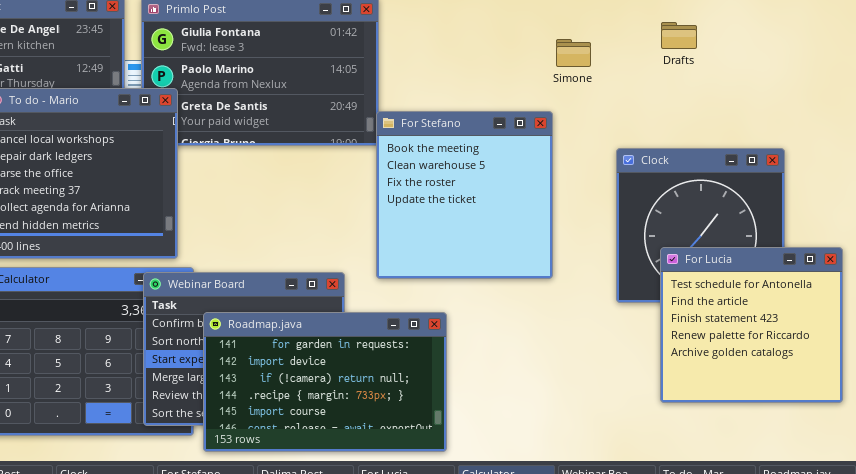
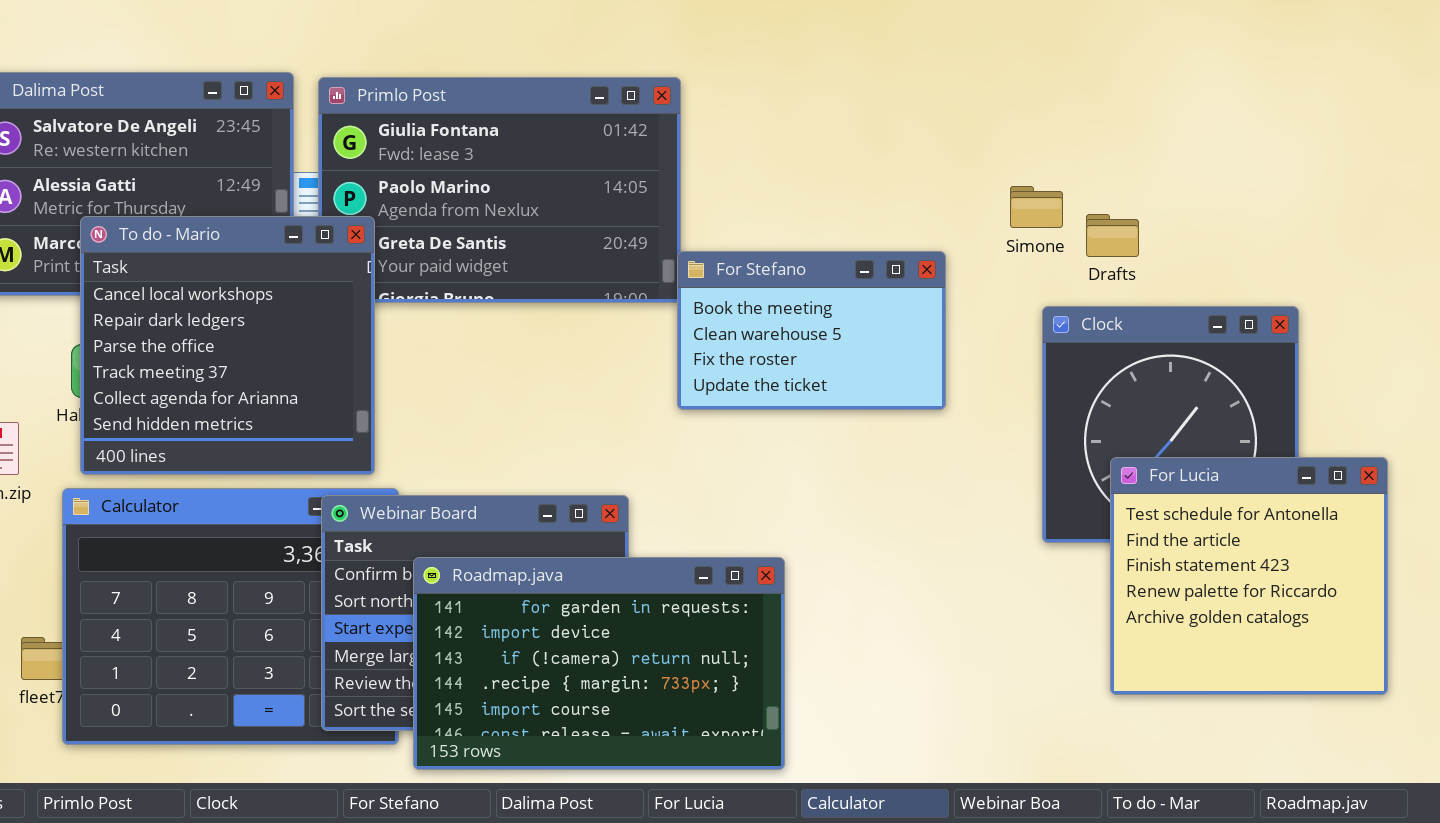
Drafts: [661,22,697,49] -> [1086,214,1139,257], moved
Simone: [556,39,591,67] -> [1010,186,1063,228], moved
For Stefano: [376,111,553,279] -> [677,251,946,410], resized

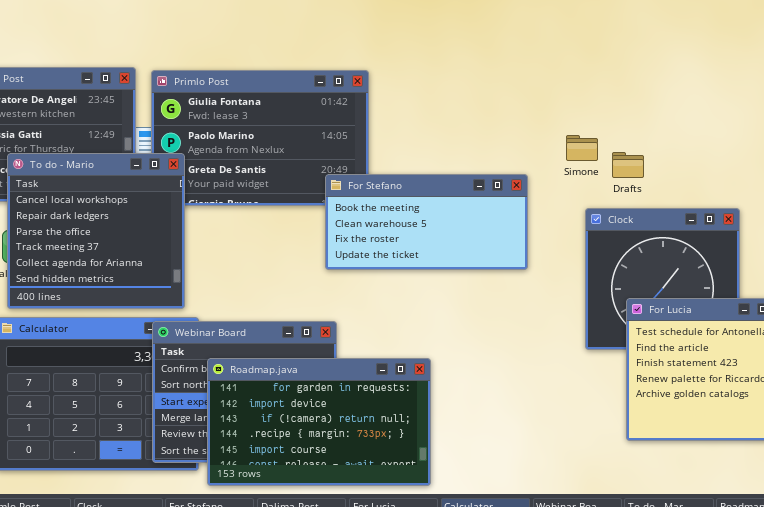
For Stefano: [677,251,946,410] -> [325,174,528,270], resized

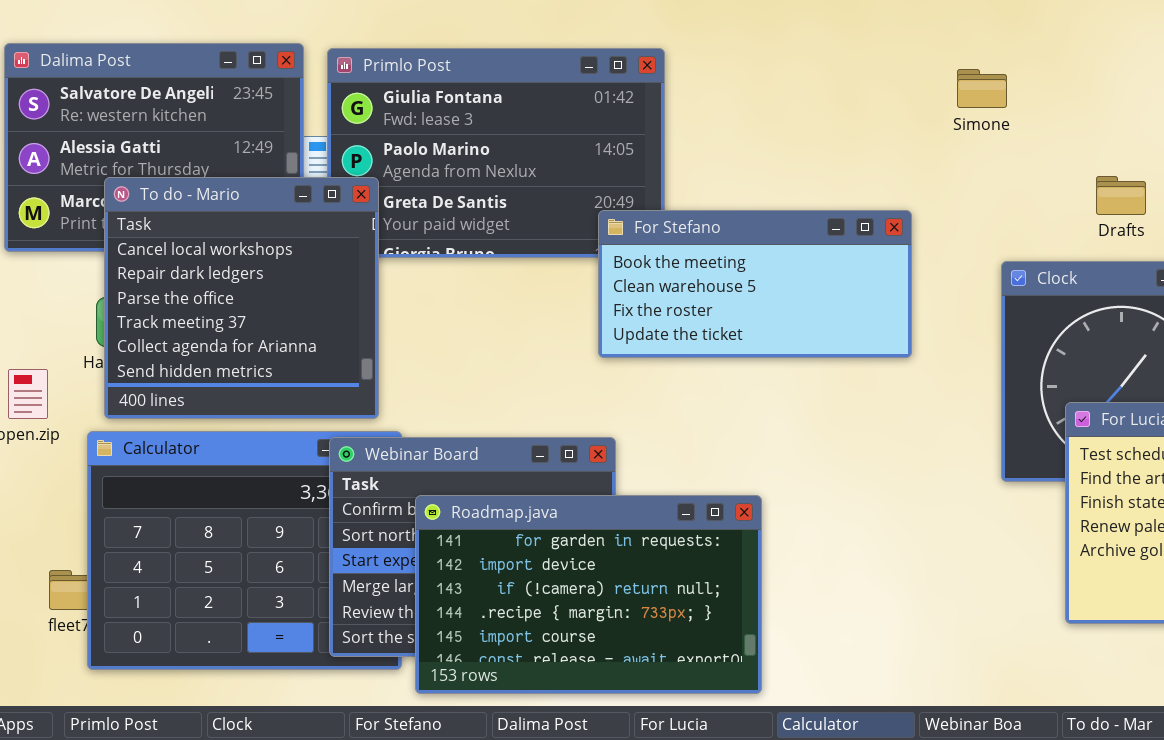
Simone: [566,135,598,161] -> [957,69,1007,108], moved
Drafts: [612,152,644,178] -> [1096,176,1146,215], moved

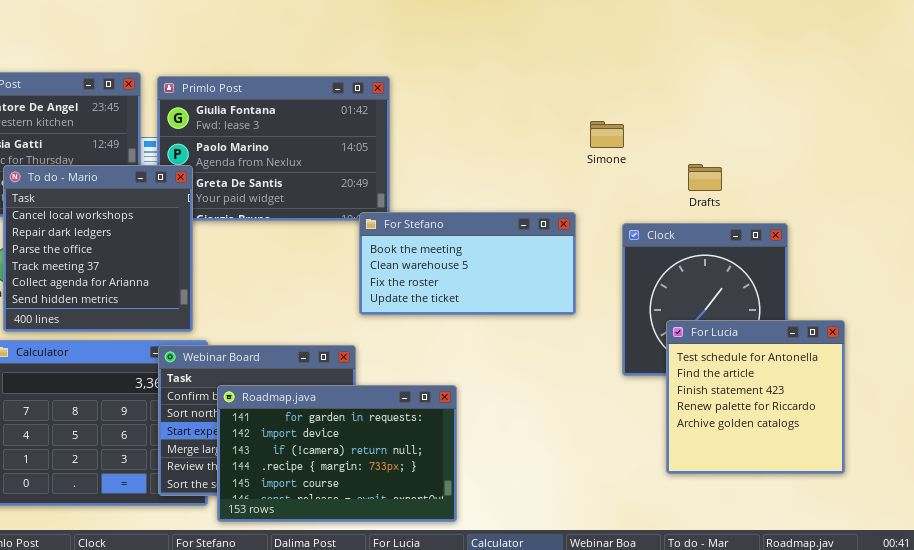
Simone: [957,69,1007,108] -> [590,121,624,148], moved
For Stefano: [598,210,912,358] -> [359,212,576,315], moved

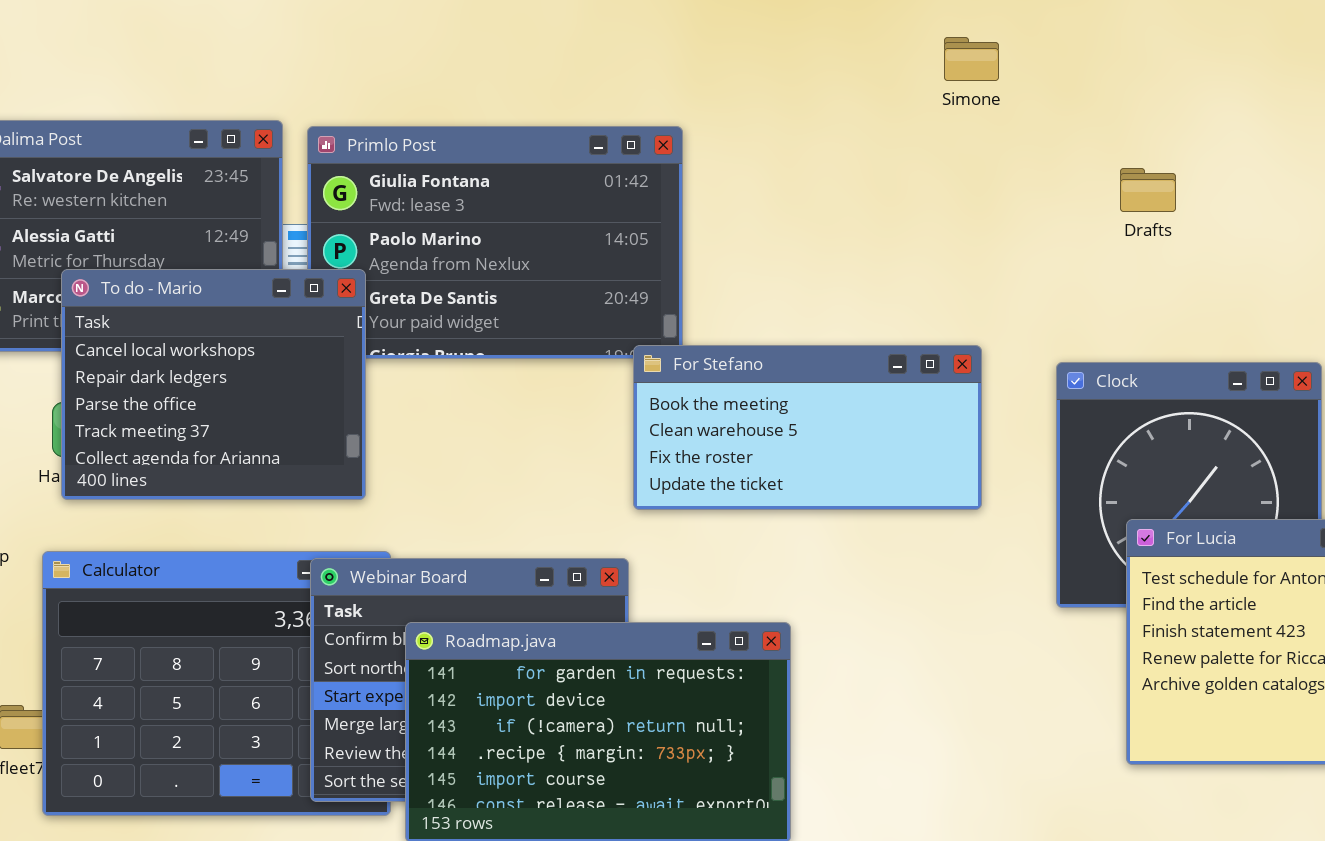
Simone: [590,121,624,148] -> [944,37,999,81], moved
Drafts: [688,164,722,191] -> [1120,168,1176,212], moved
To do - Mario: [3,165,193,332] -> [61,269,366,500], resized

